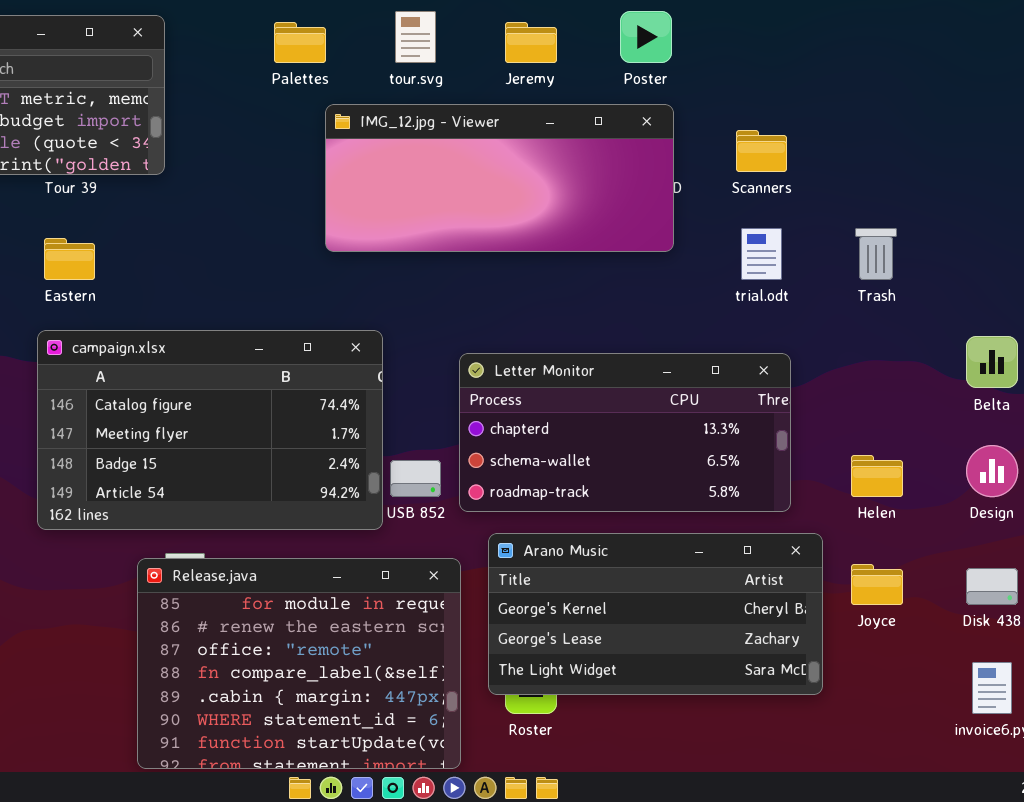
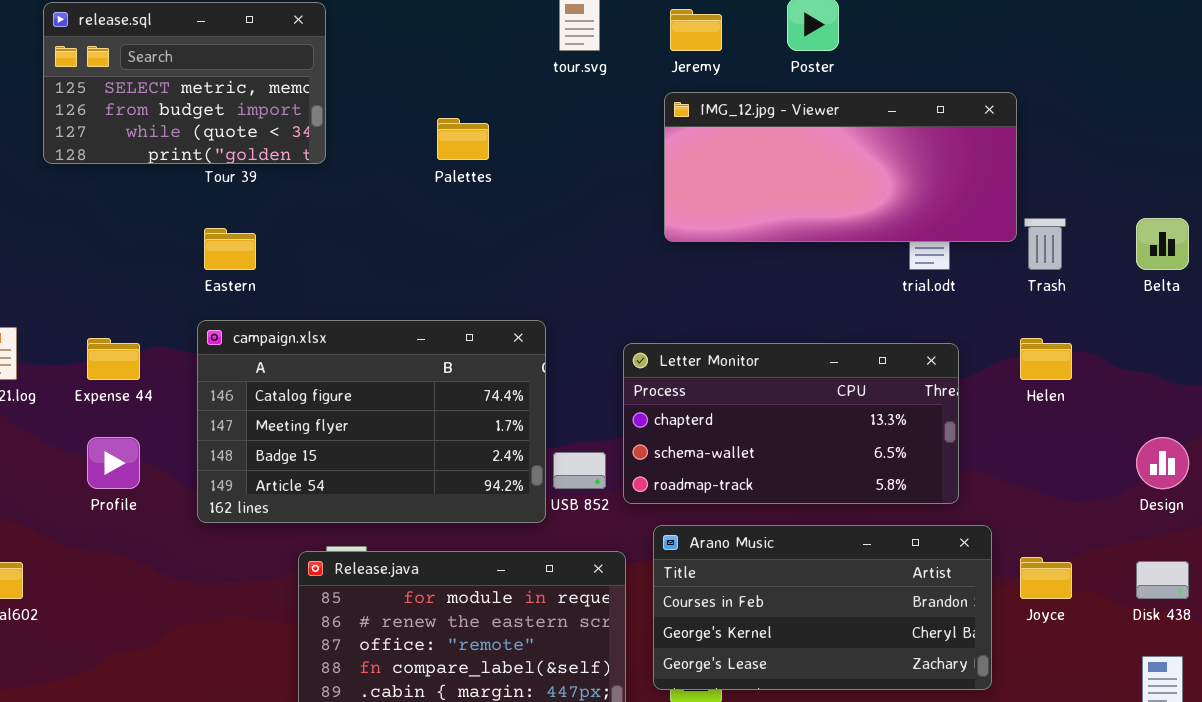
Palettes: [274,22,326,63] -> [437,118,489,160], moved
IMG_12.jpg - Viewer: [325,104,674,252] -> [664,92,1017,242], moved
Belta: [966,336,1018,388] -> [1136,218,1189,270], moved
Helen: [851,455,903,497] -> [1020,338,1072,380], moved
Arano Music: [488,533,823,695] -> [653,525,992,690], scrolled up 1 row

